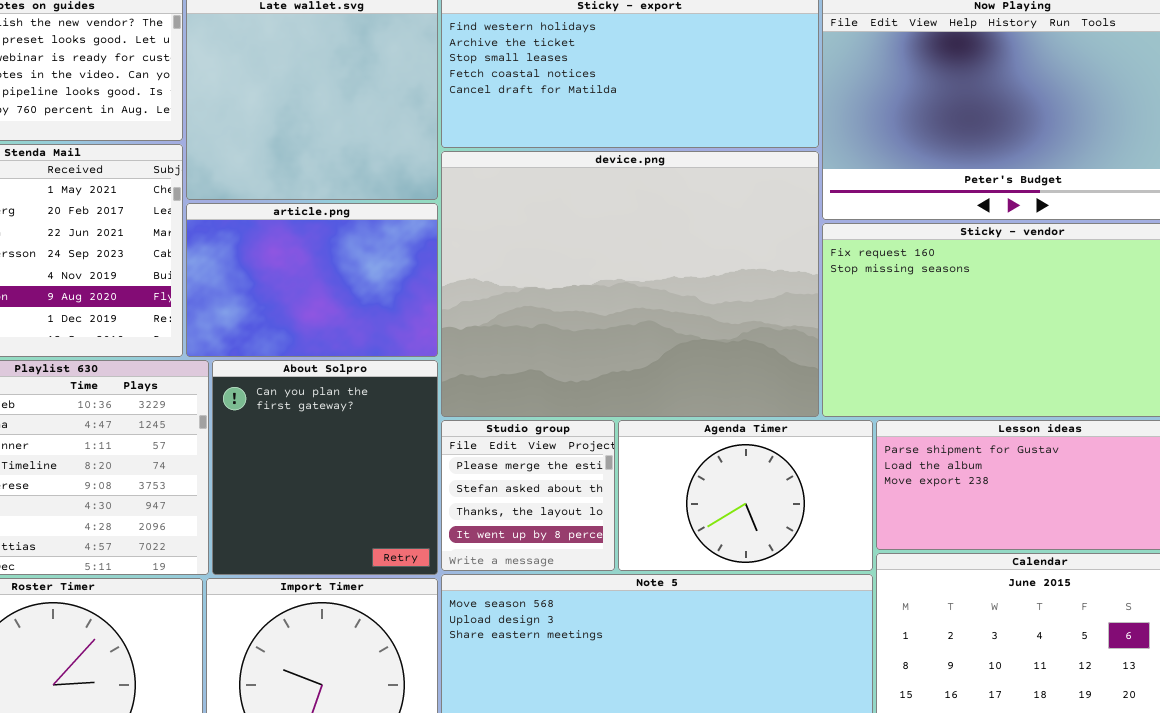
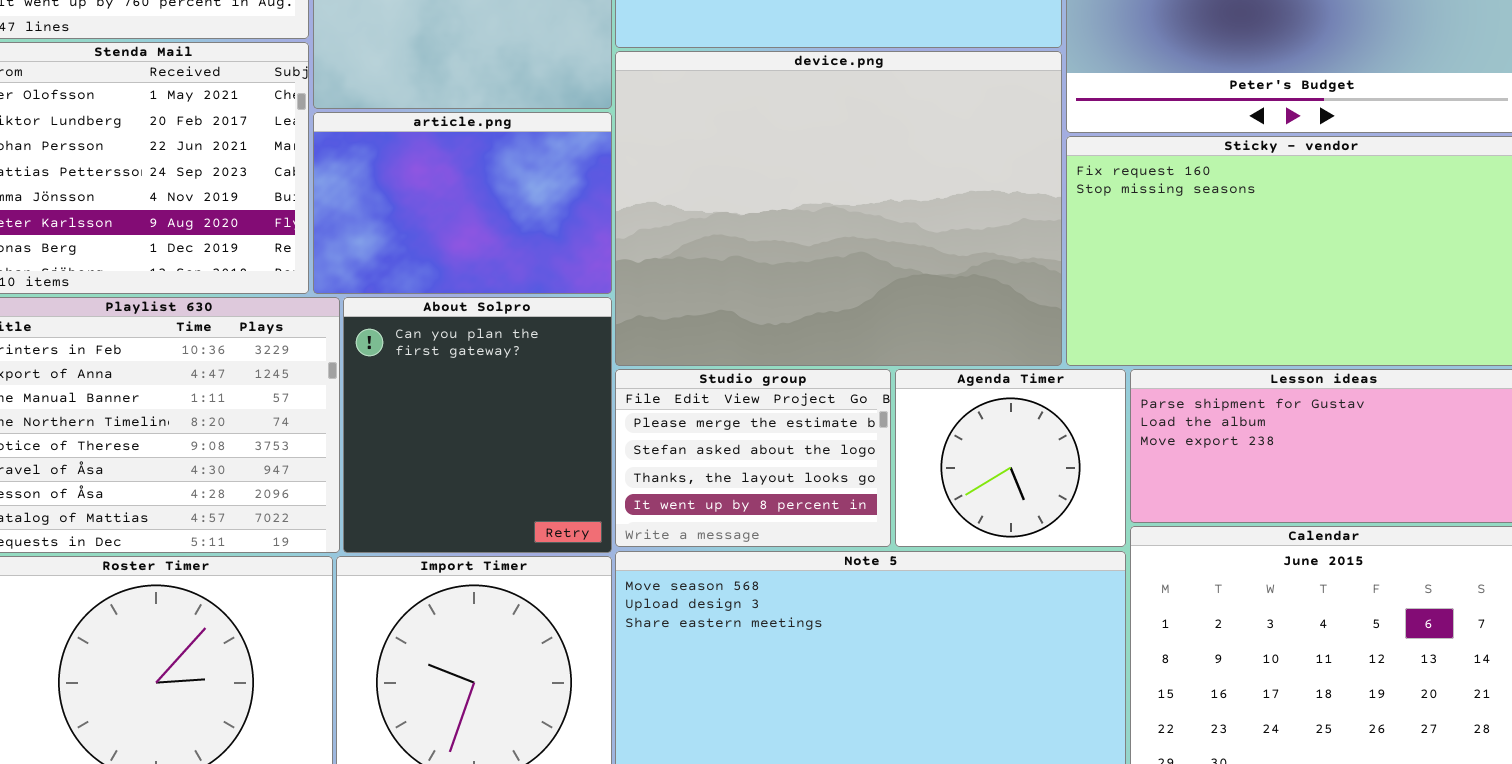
Studio group: [441,420,615,571] -> [615,369,891,547], resized
Agenda Timer: [618,420,873,571] -> [895,369,1126,547], resized

